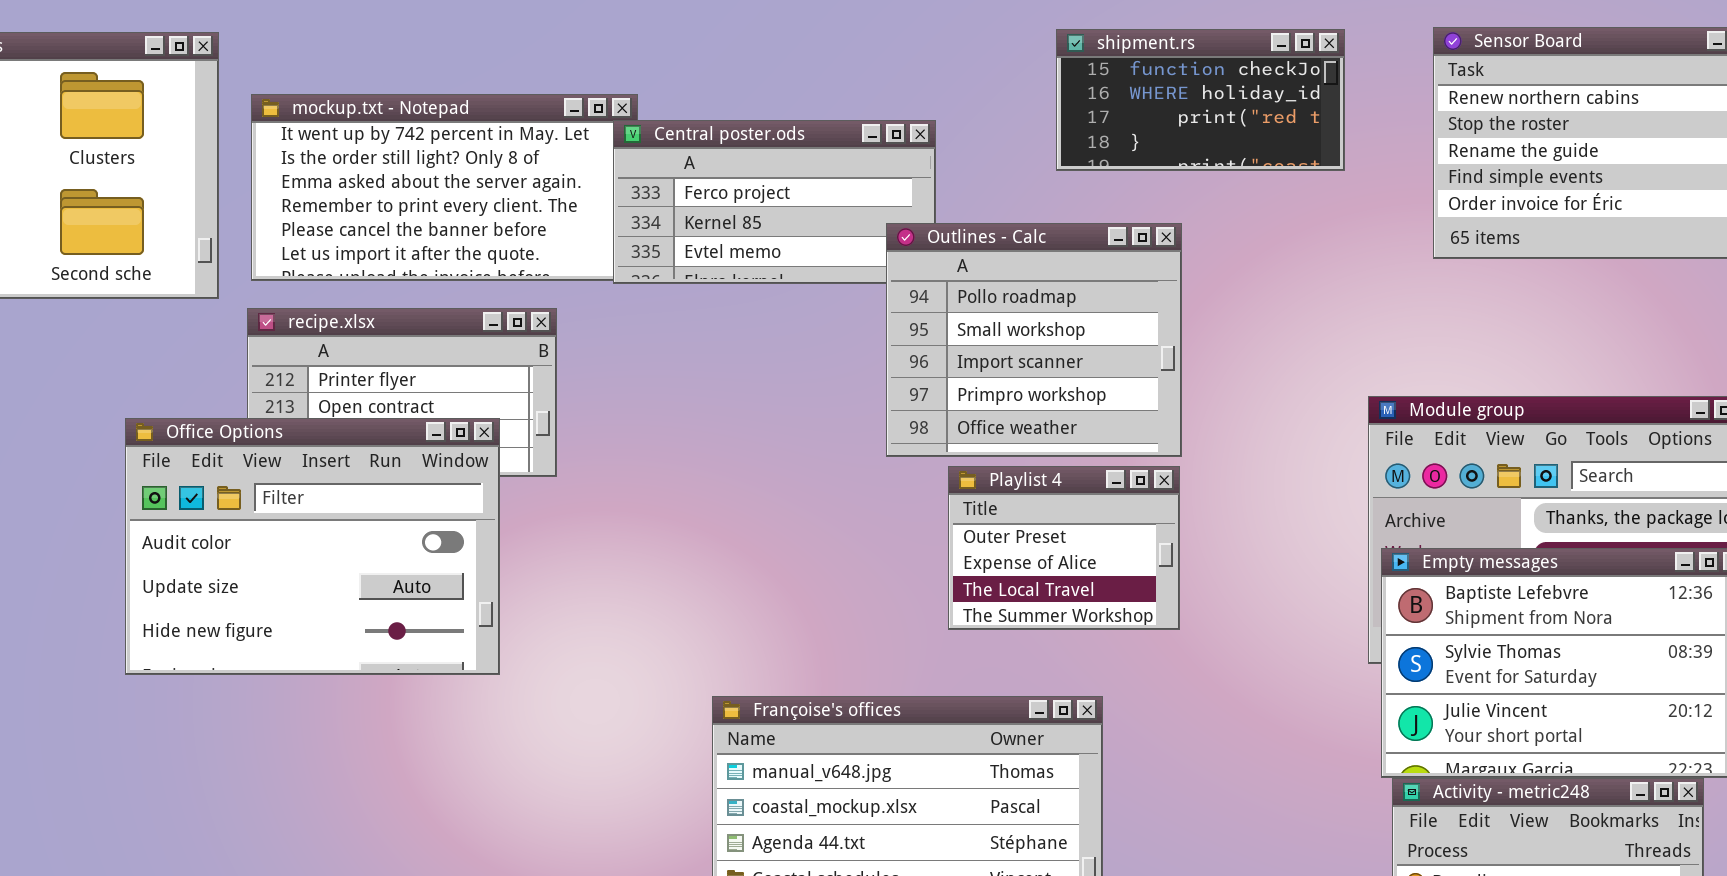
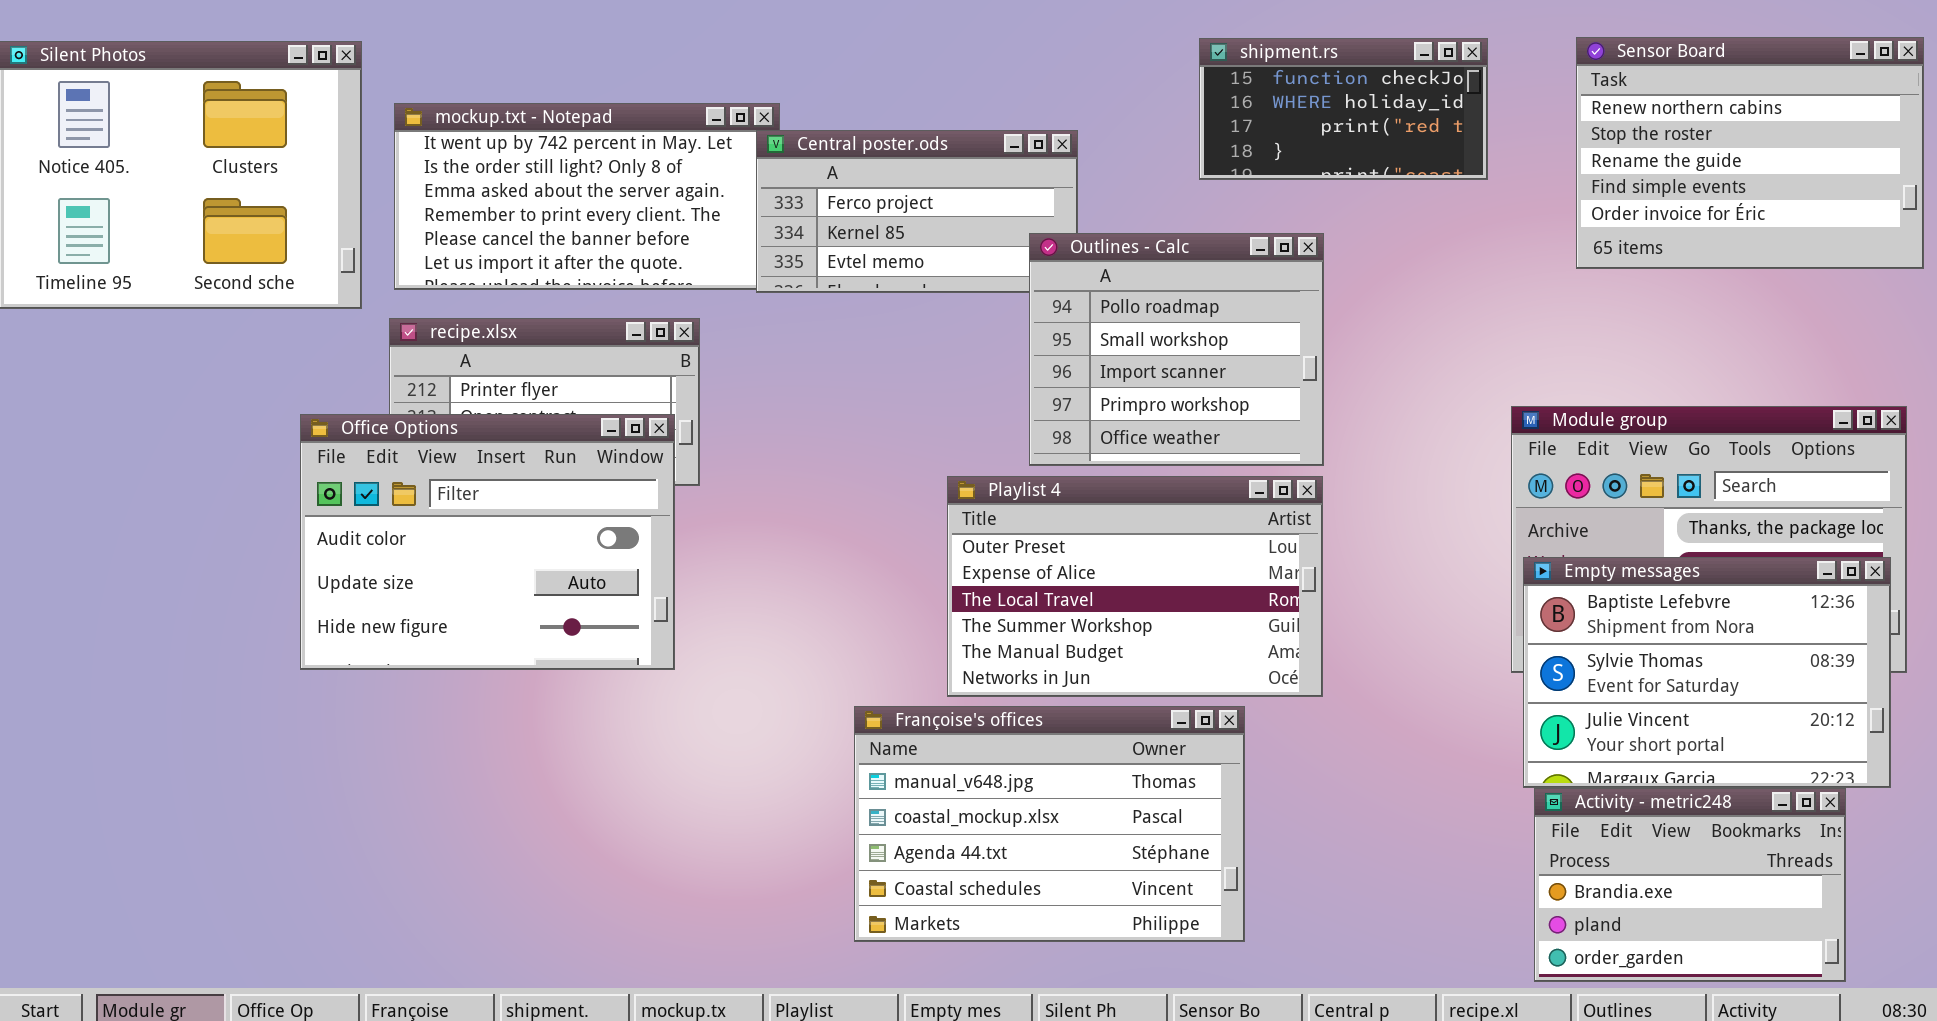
Office Options: [125,418,500,675] -> [300,414,675,670], moved
Playlist 4: [948,466,1180,630] -> [947,476,1323,697], resized

